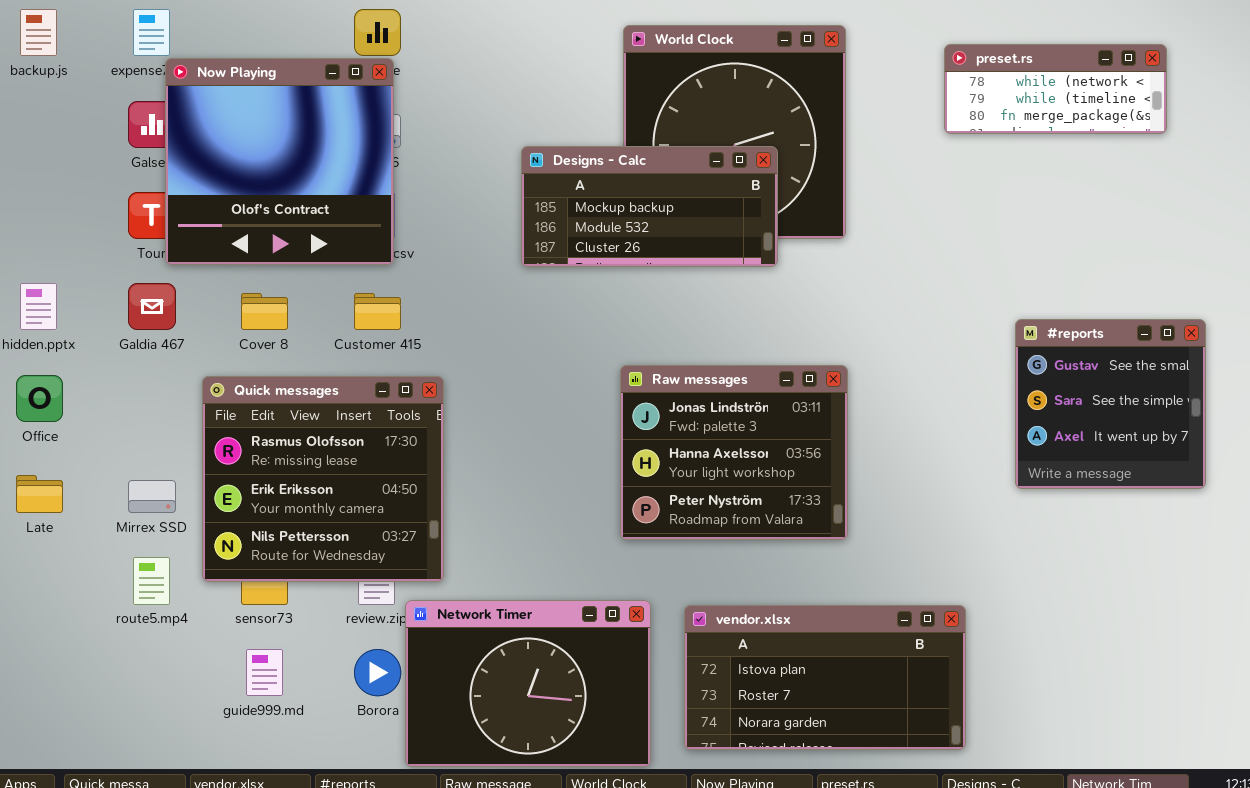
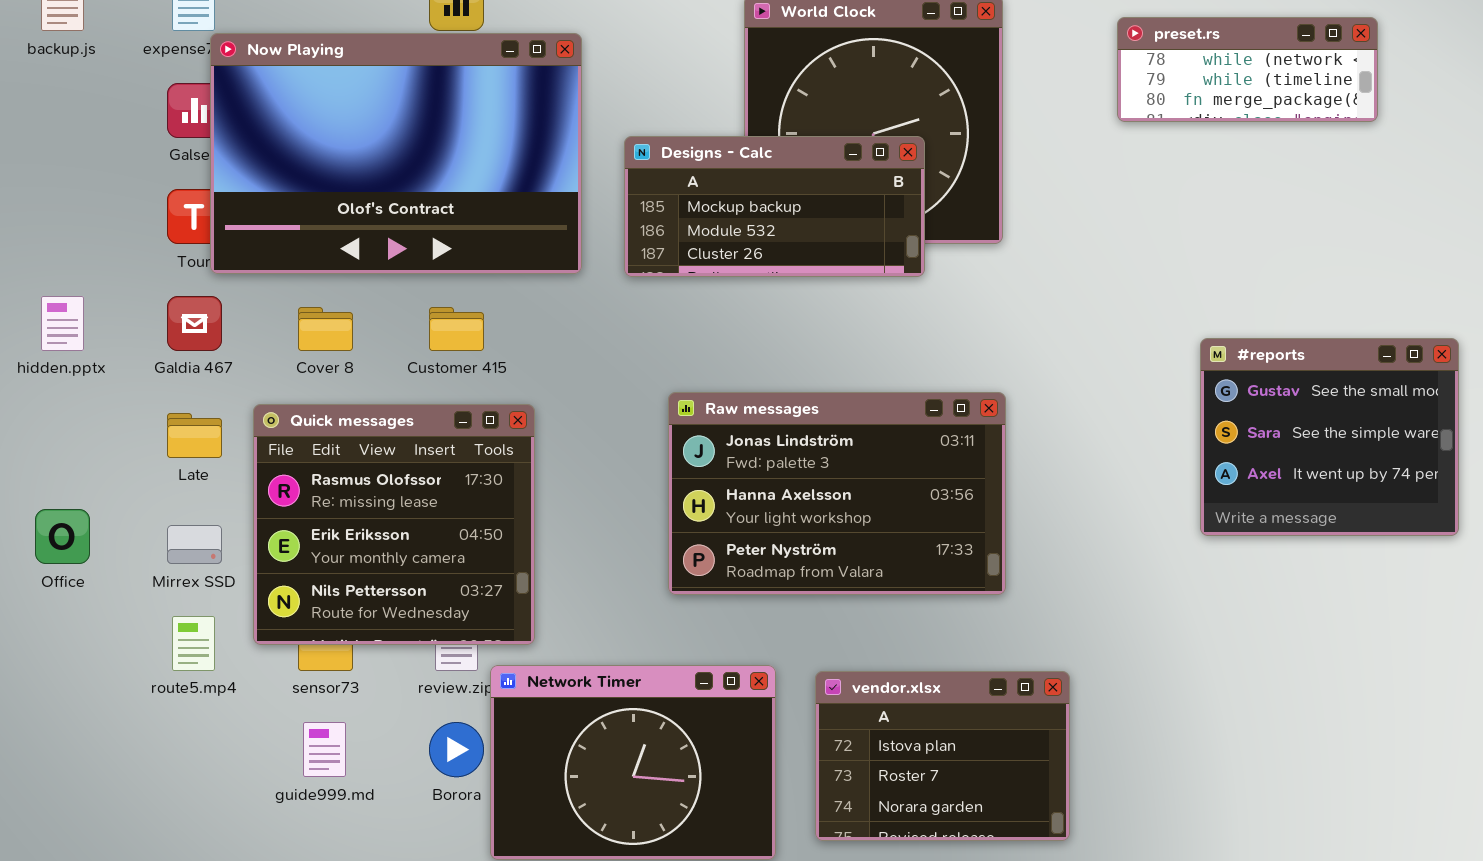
Now Playing: [165,58,394,265] -> [210,33,582,274], resized
#reports: [1015,319,1206,489] -> [1200,338,1459,536], resized
Raw messages: [620,365,848,540] -> [668,392,1006,595], resized
Office: [16,375,63,422] -> [35,509,90,564], moved
Late: [16,475,63,513] -> [167,413,222,458], moved
vendor.xlsx: [684,605,966,750] -> [815,671,1070,841], resized

